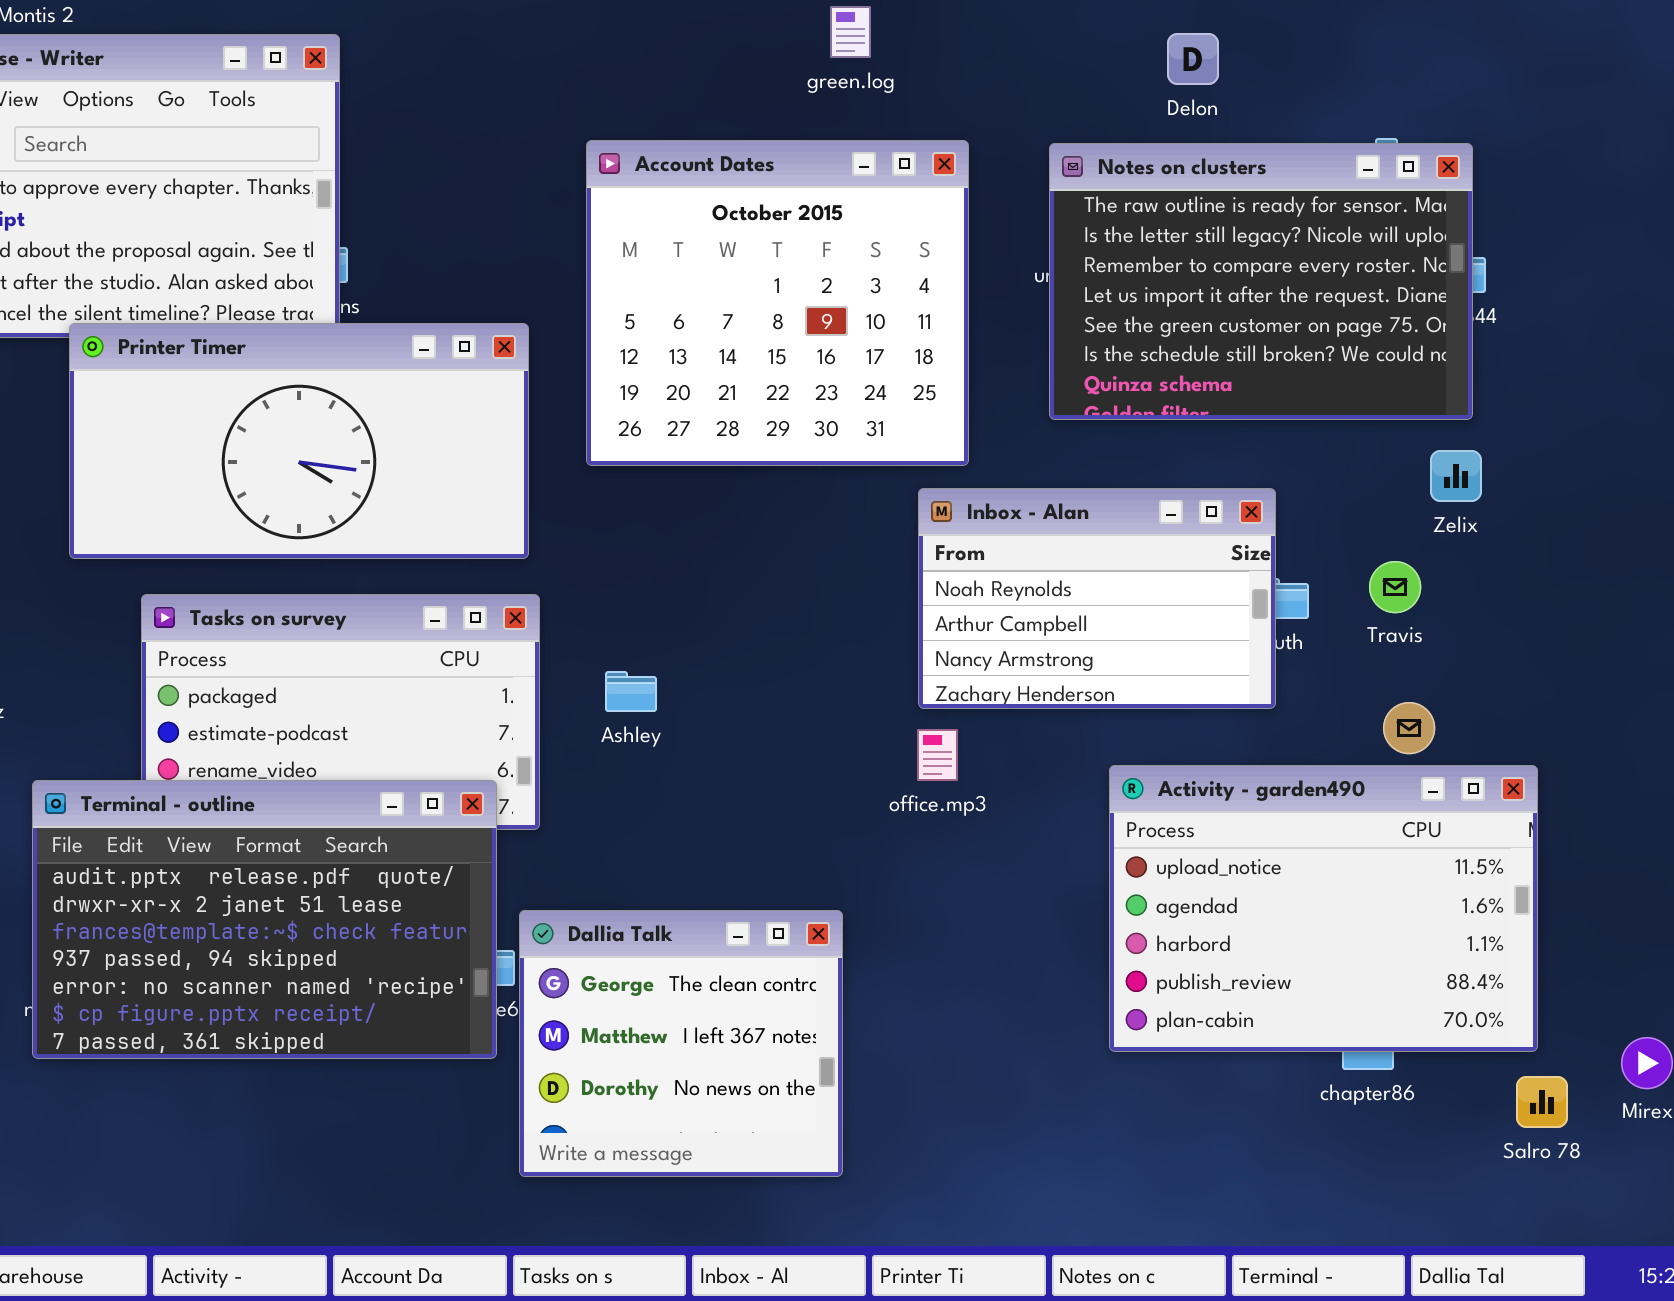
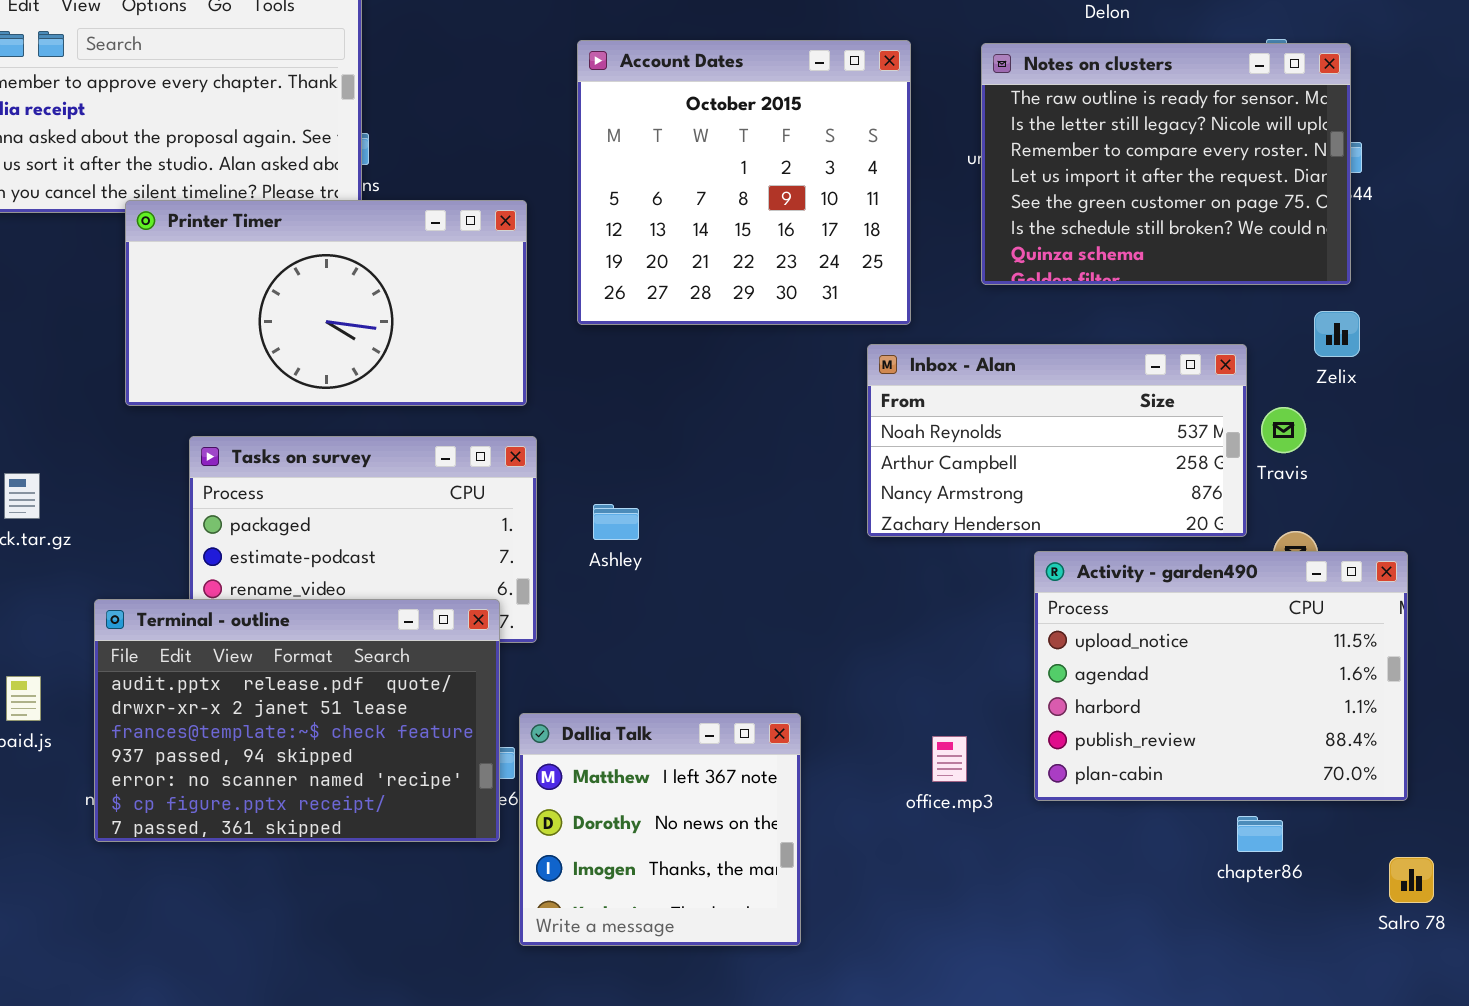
Inbox - Alan: [918,488,1276,709] -> [867,344,1247,537], resized
office.mp3: [917,729,958,781] -> [932,736,967,782], moved
Activity - garden490: [1109,765,1538,1052] -> [1034,551,1408,801], moved
Dallia Talk: [519,910,843,1177] -> [519,713,801,946], scrolled down 1 row

